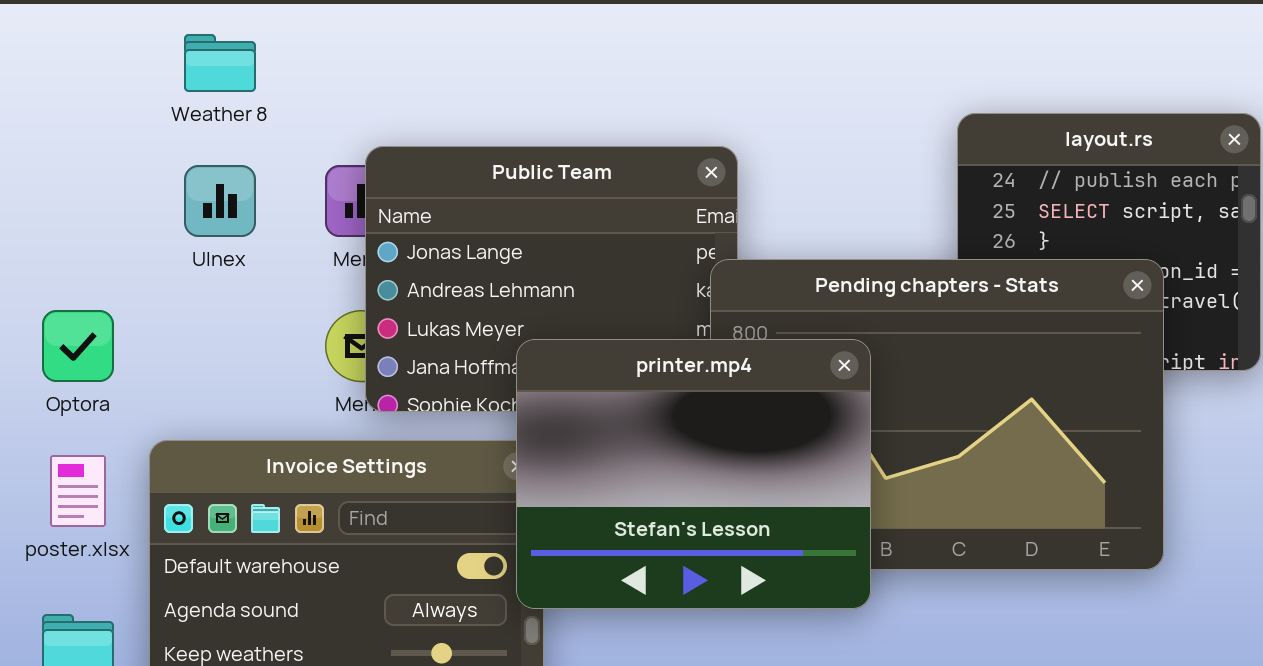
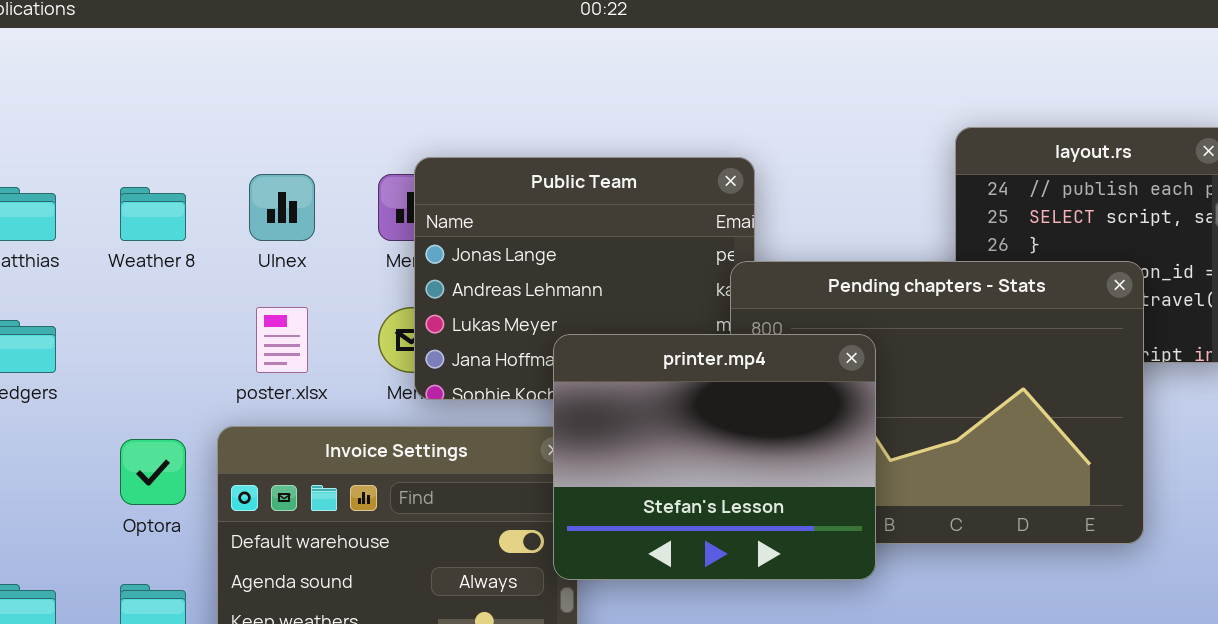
Weather 8: [184,34,256,92] -> [120,187,186,241], moved
Optora: [42,310,114,382] -> [120,439,186,505], moved
poster.xlsx: [50,455,106,527] -> [256,307,308,373], moved

